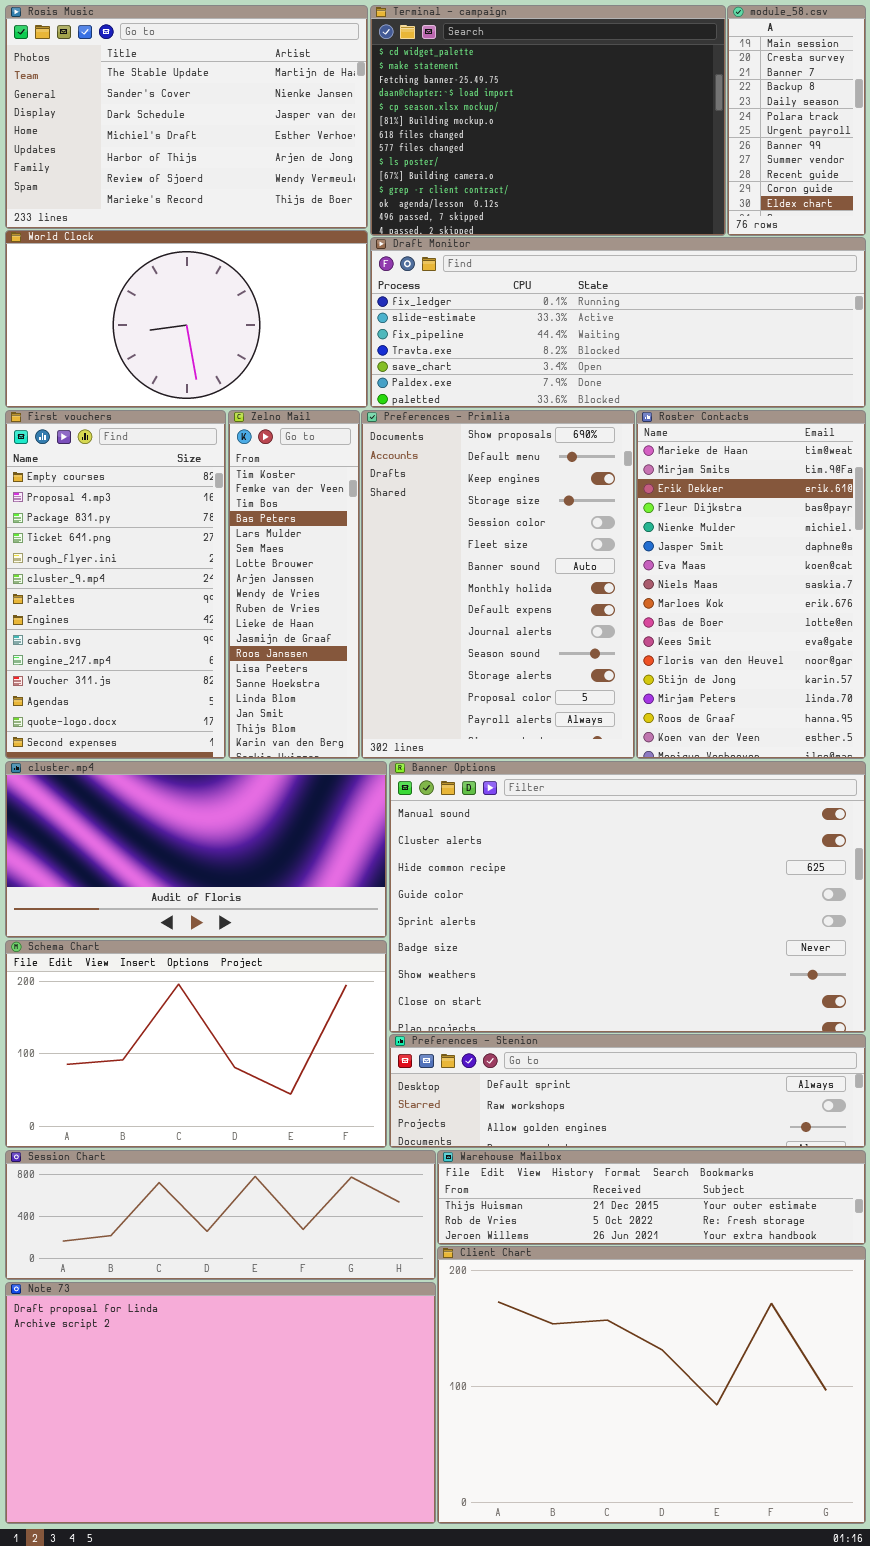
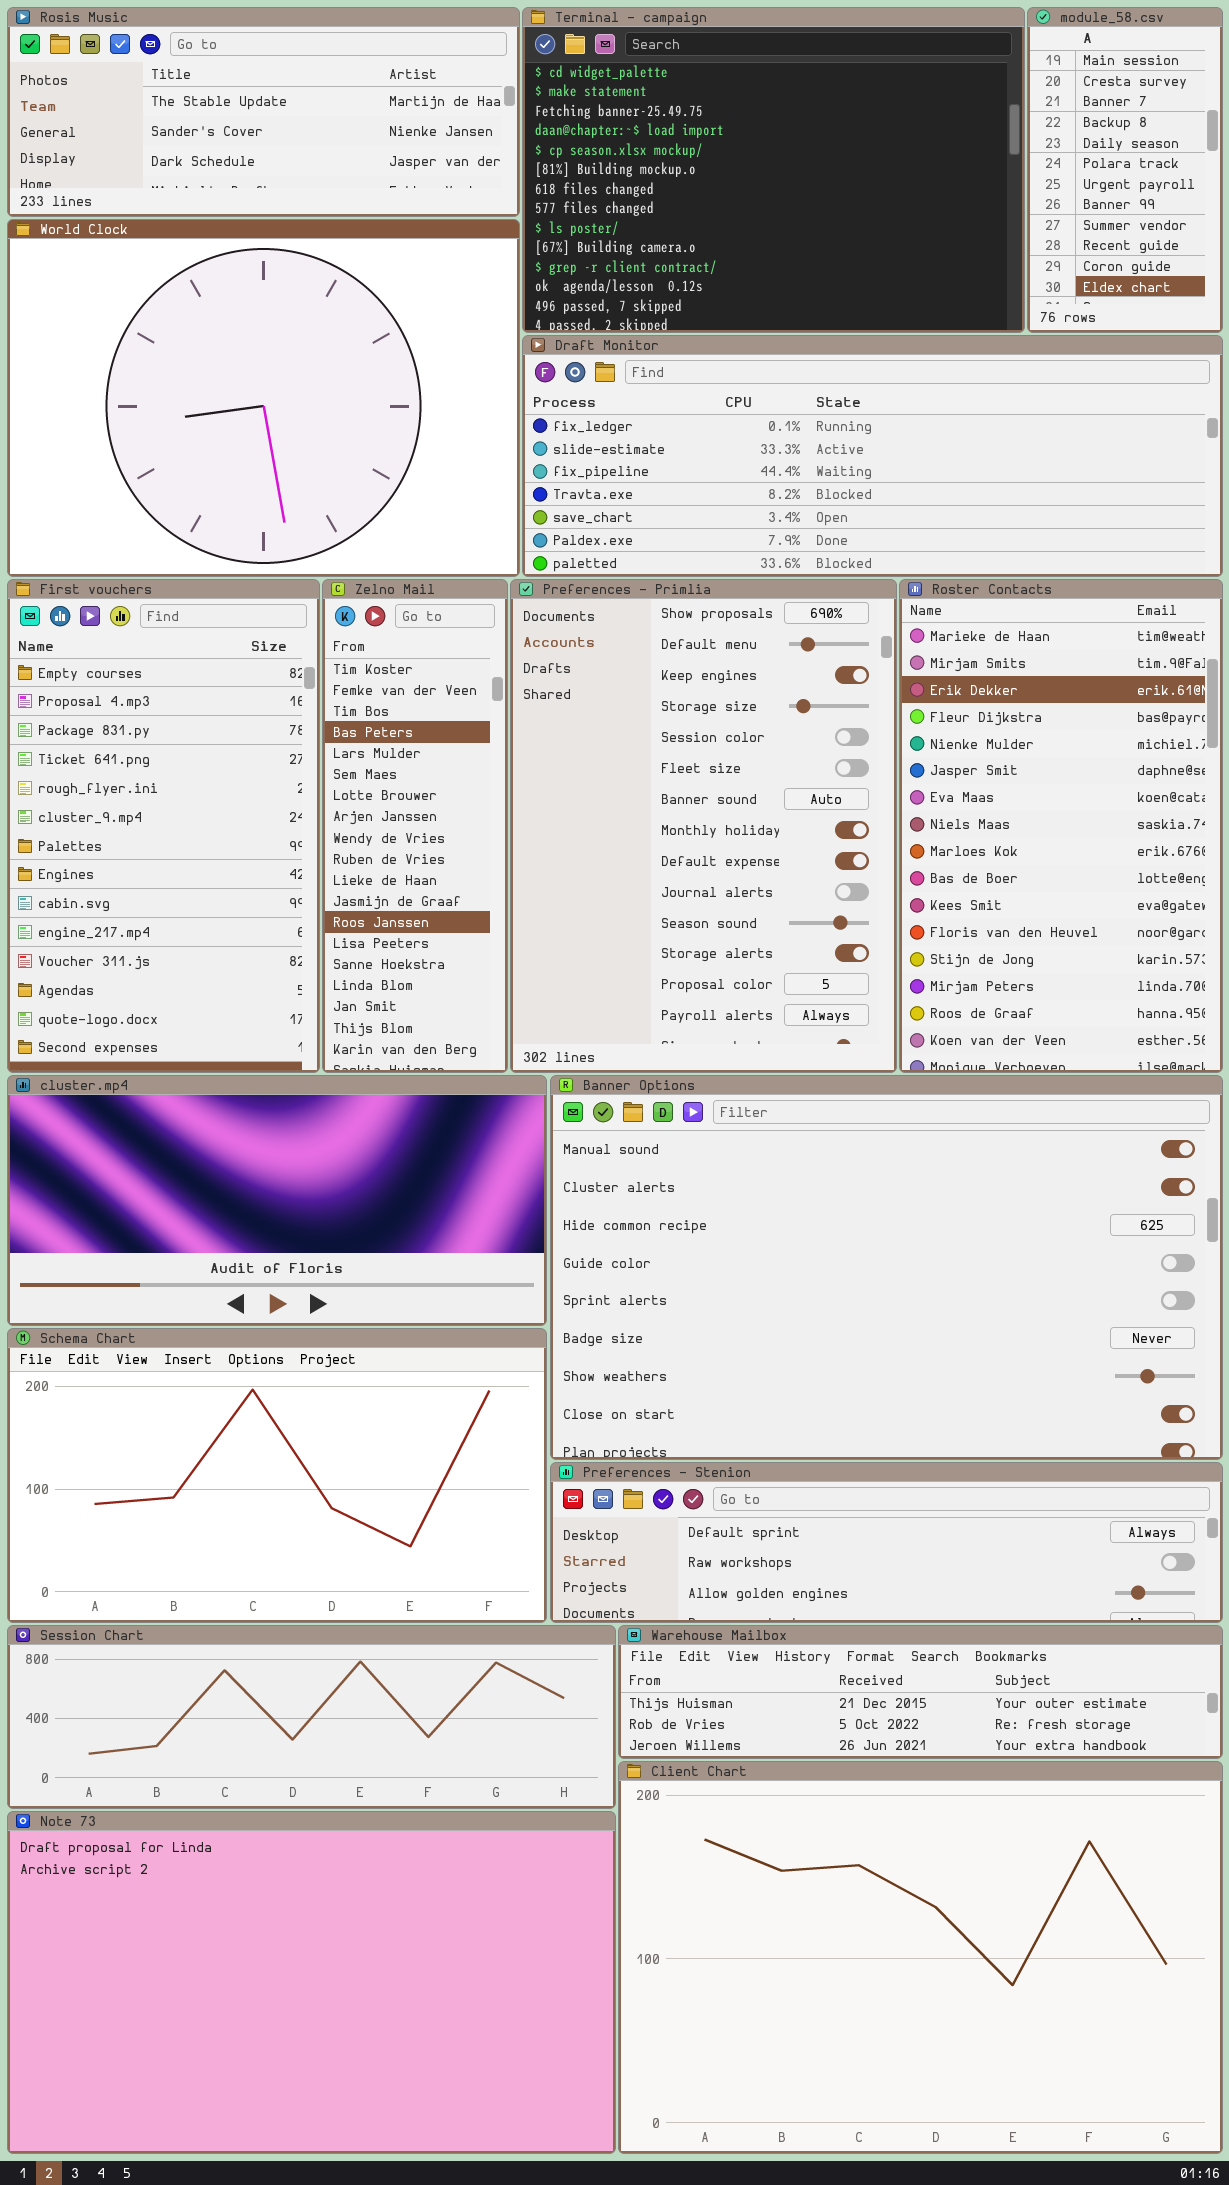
Rosis Music: [5,5,368,229] -> [7,7,520,217], resized
World Clock: [5,230,368,408] -> [7,219,520,577], resized

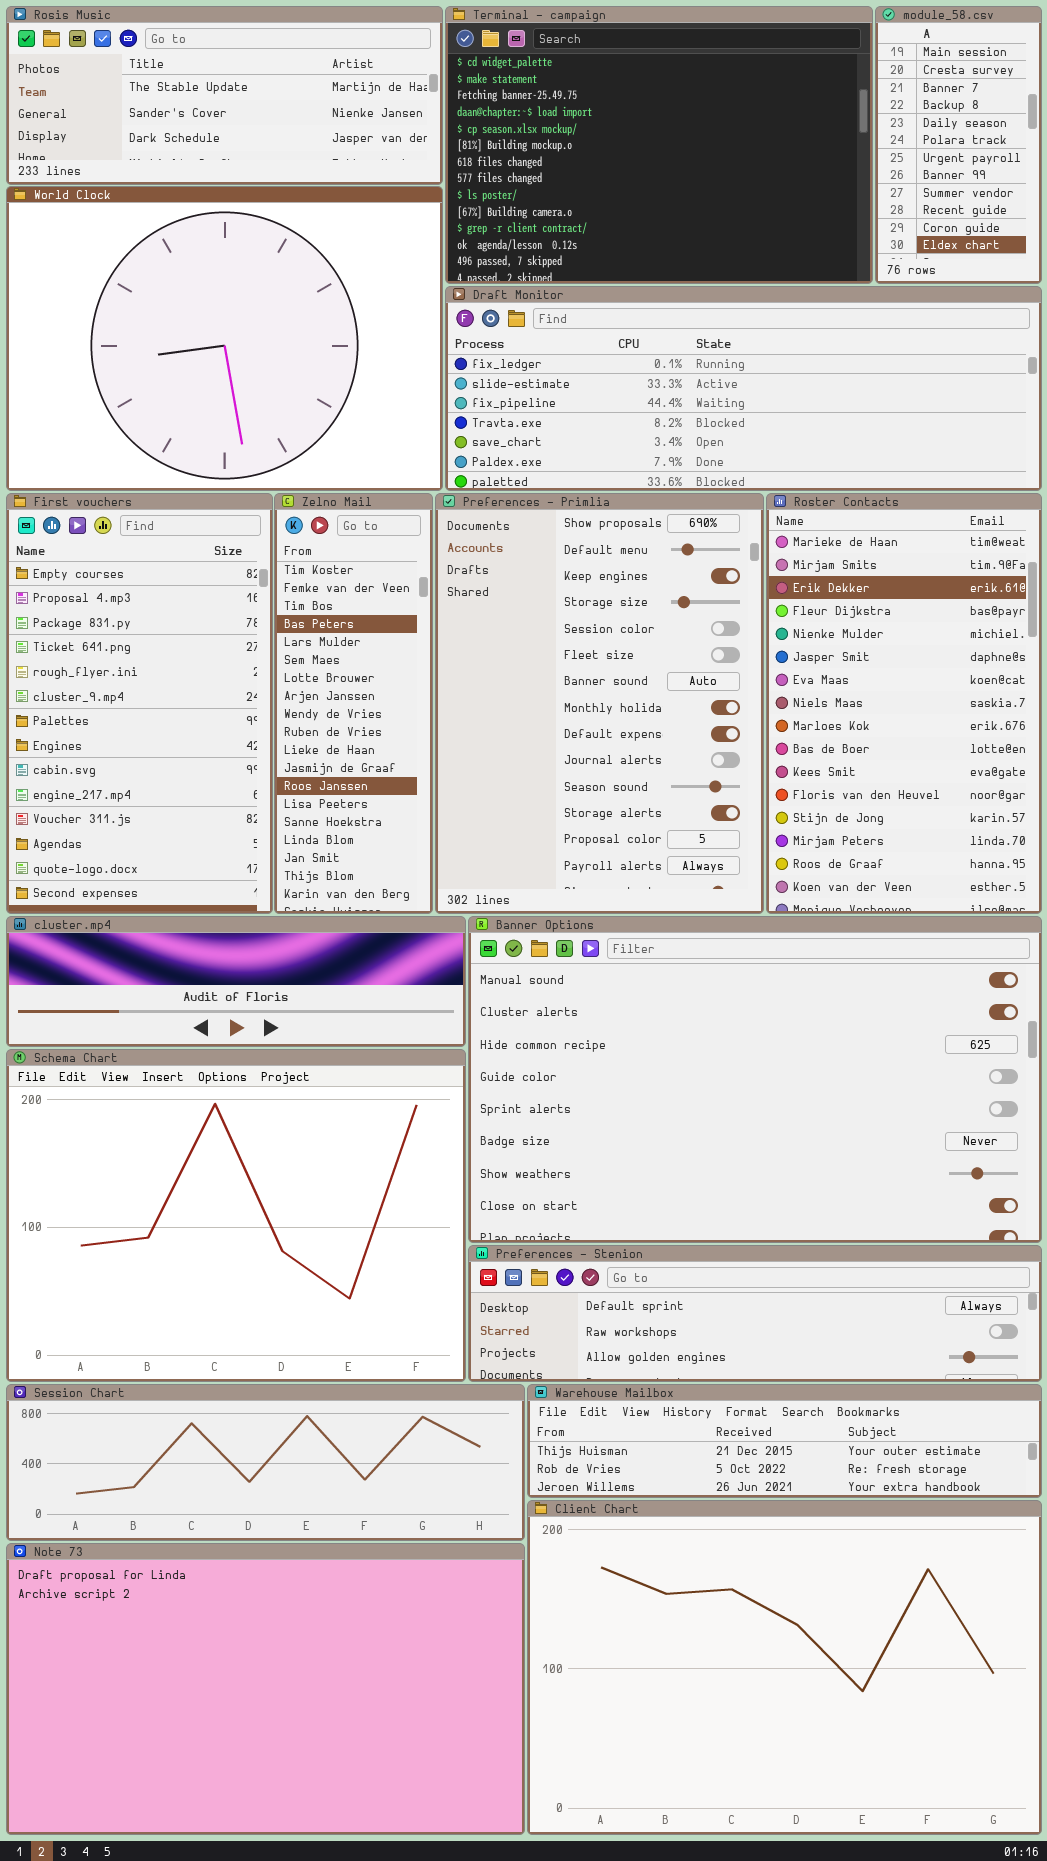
cluster.mp4: [7,1075,547,1326] -> [6,916,466,1047], resized
Schema Chart: [7,1328,547,1623] -> [6,1049,466,1382], resized

